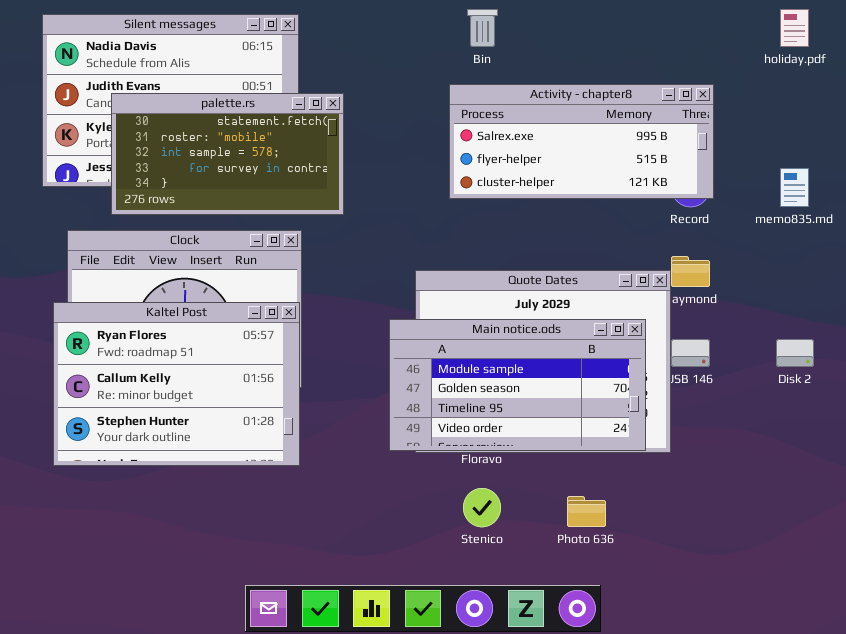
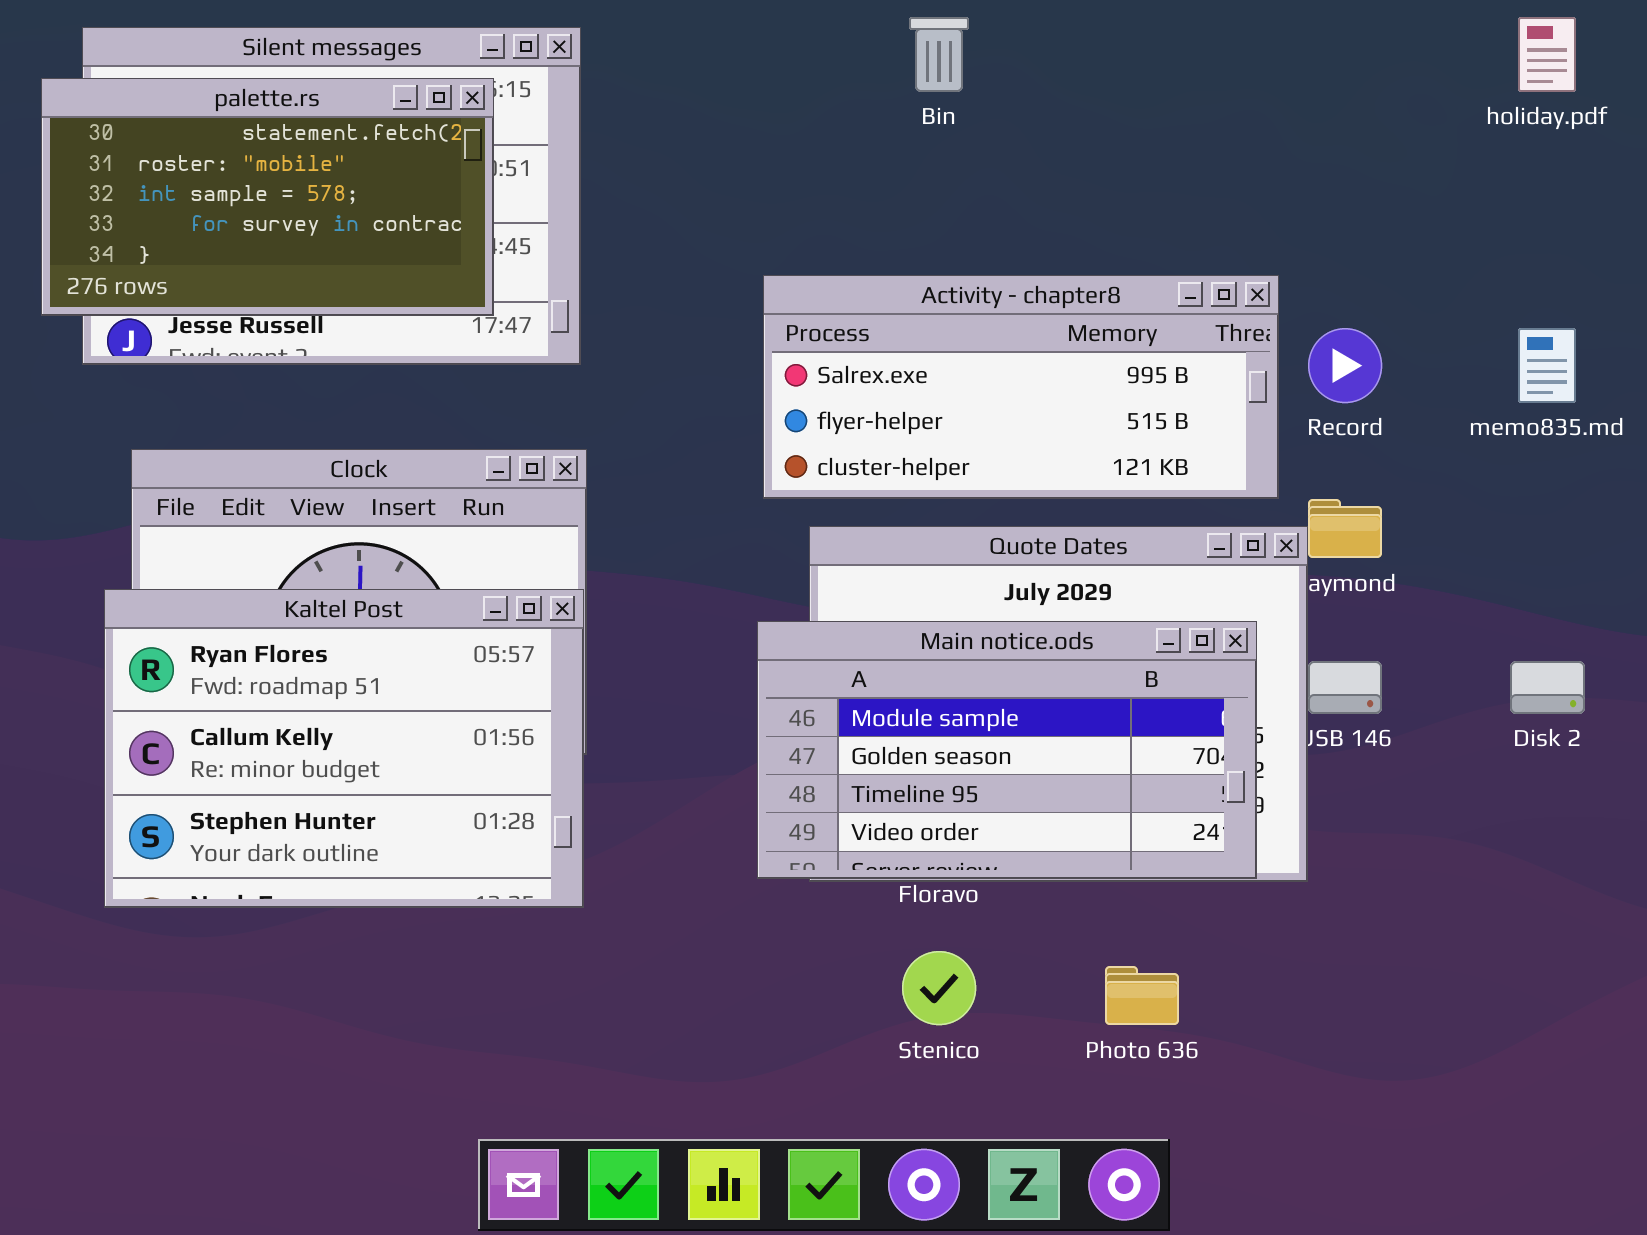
Activity - chapter8: [449,84,714,199] -> [763,275,1279,499], moved
palette.rs: [111,93,344,215] -> [41,78,494,316], moved

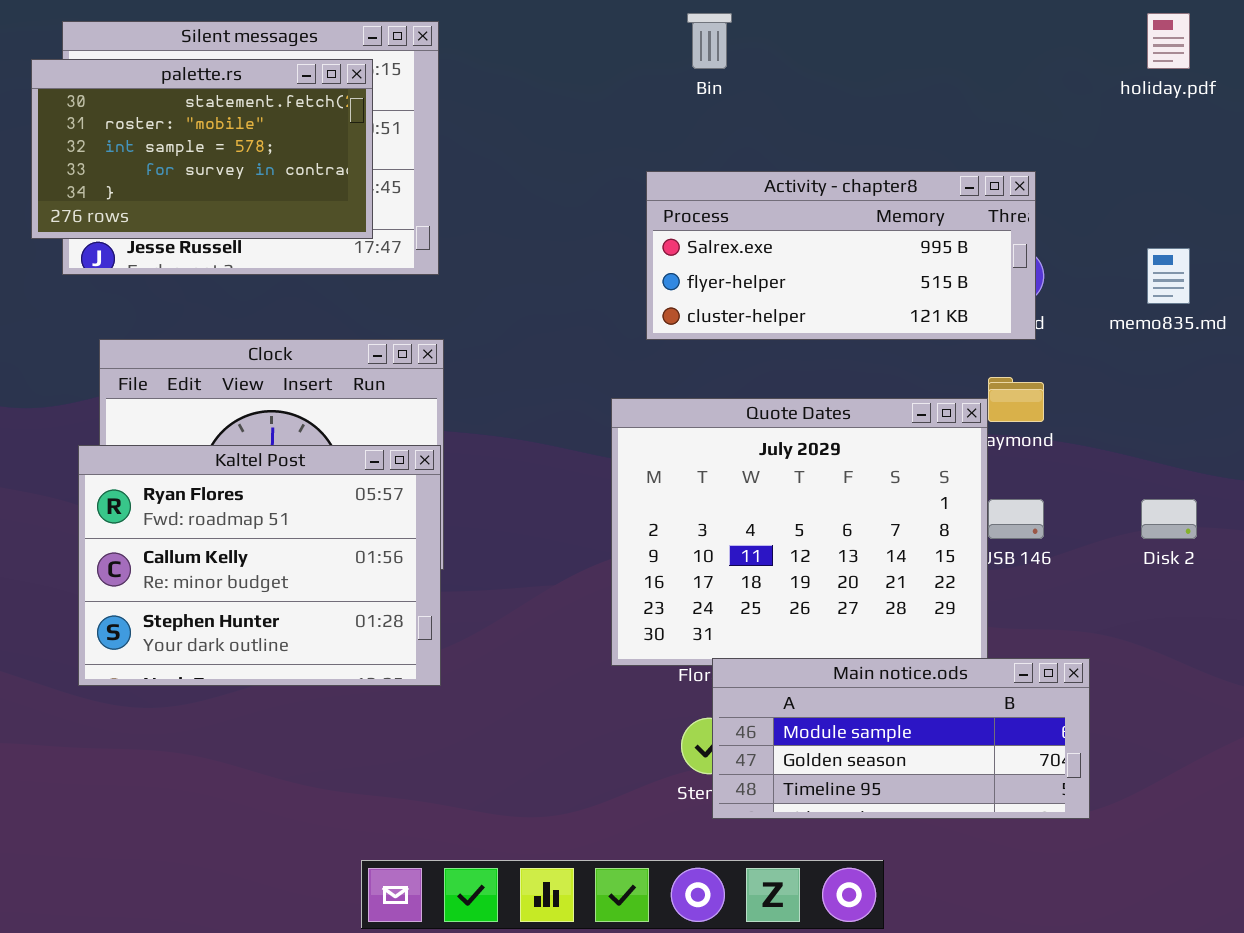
Activity - chapter8: [763,275,1279,499] -> [646,171,1036,340], moved
Main notice.ods: [757,621,1257,879] -> [712,658,1090,819], moved, resized

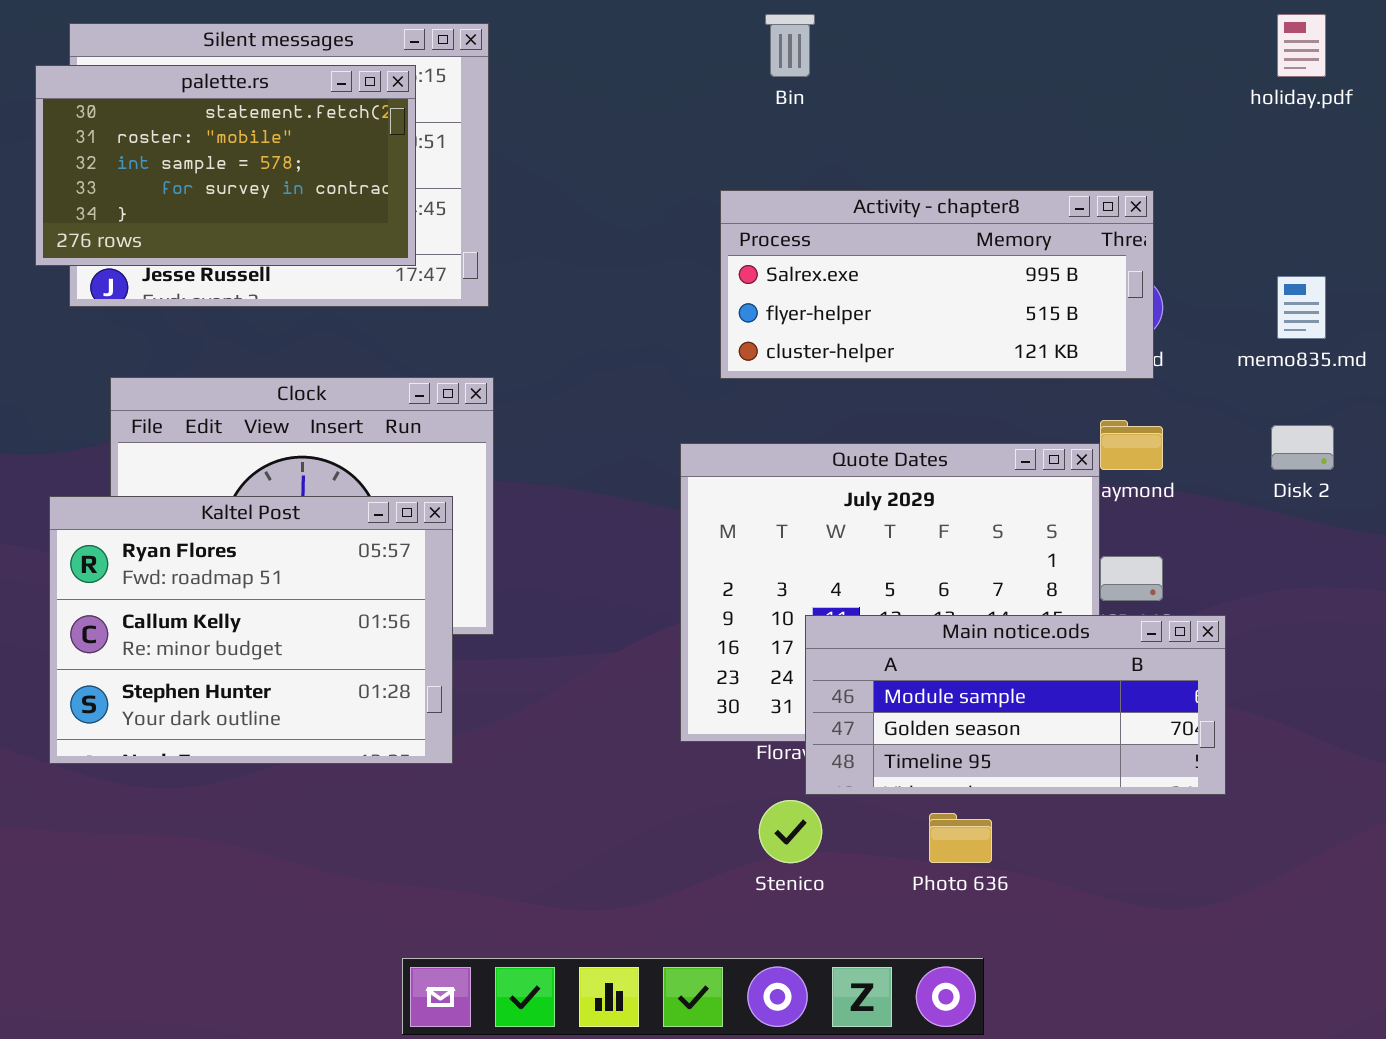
Kaltel Post: [78,445,441,686] -> [49,496,453,764], moved
Disk 2: [1141,499,1197,539] -> [1271,425,1334,470], moved
Main notice.ods: [712,658,1090,819] -> [805,615,1226,795], moved

